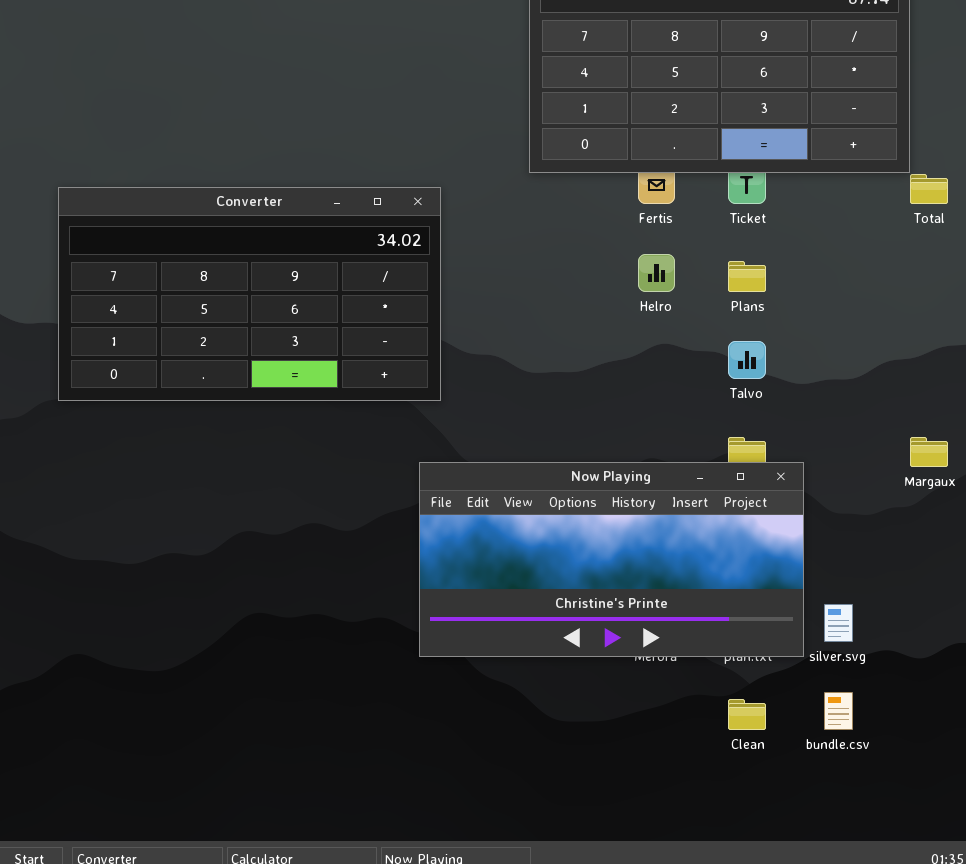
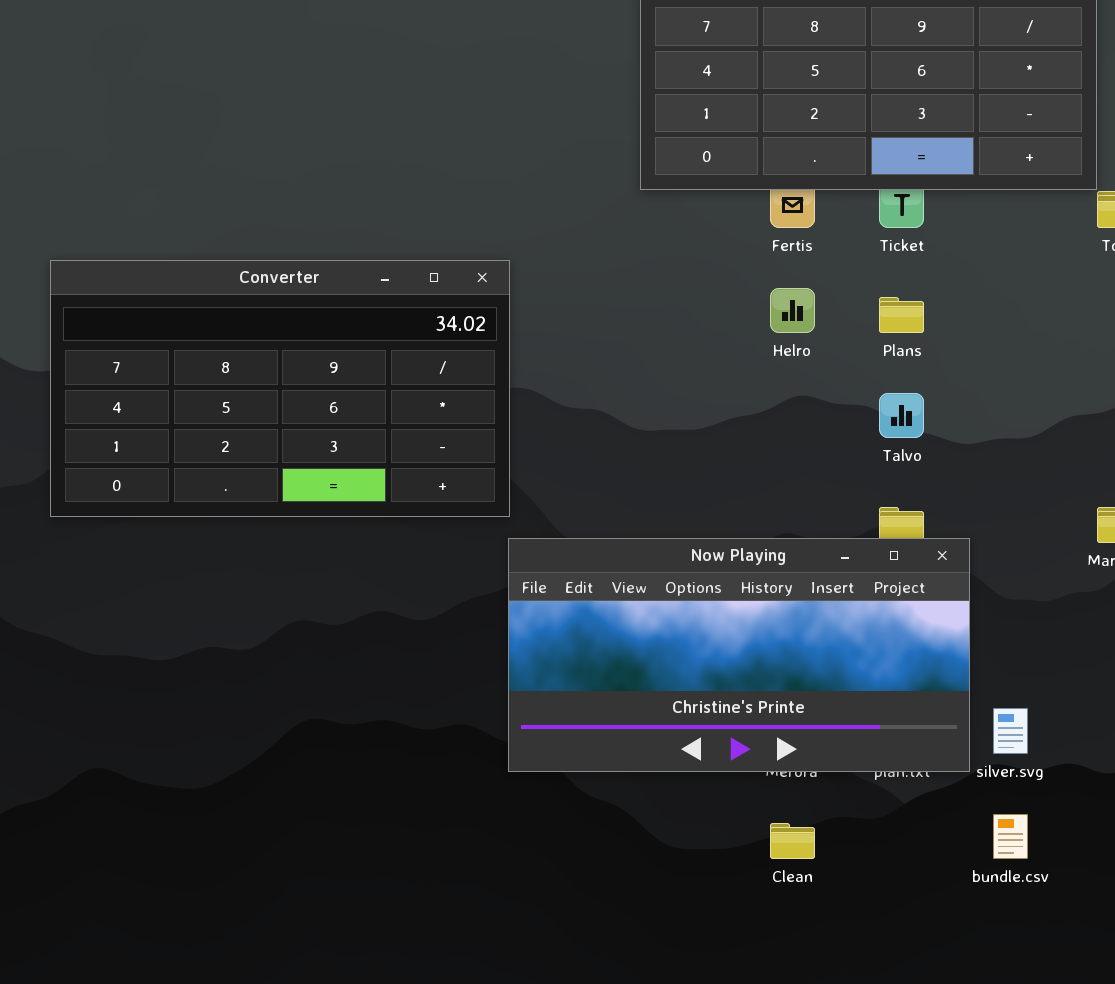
Converter: [58,187,441,401] -> [50,260,510,517], moved
Clean: [728,699,766,730] -> [770,823,815,859], moved

